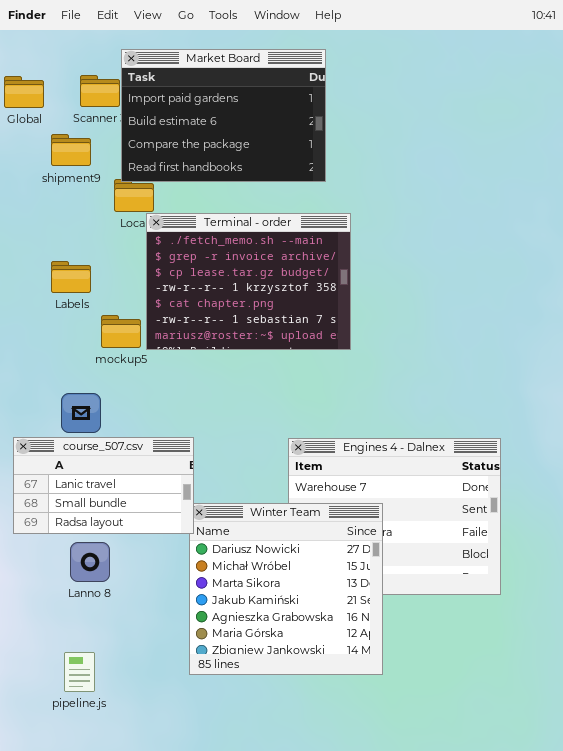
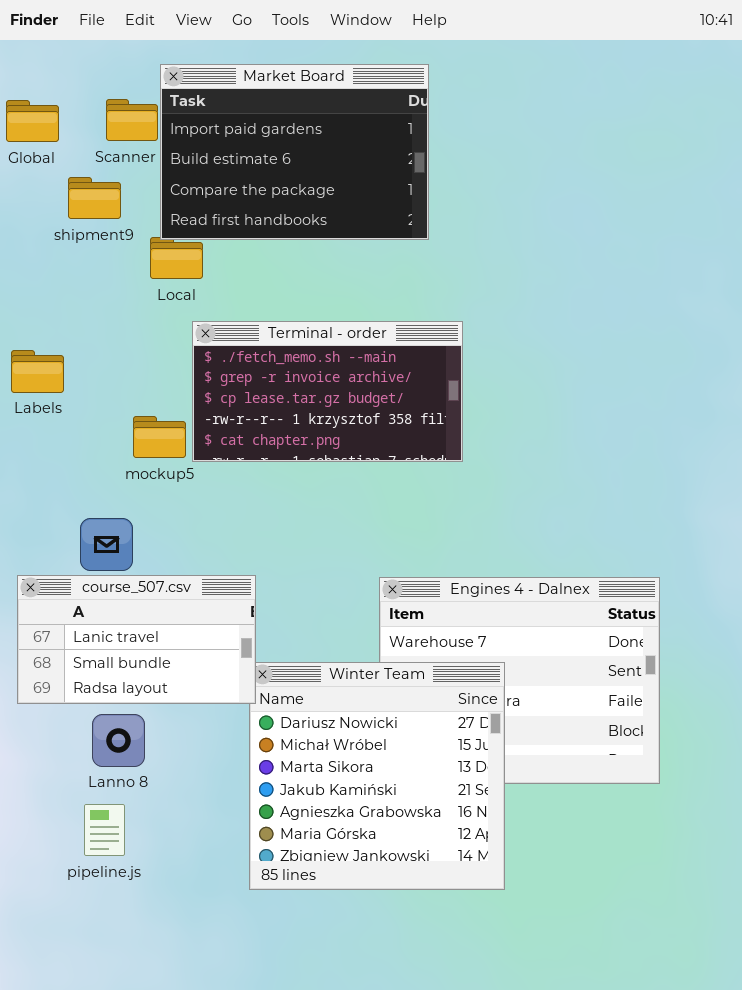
Terminal - order: [146,213,351,350] -> [192,321,463,462], resized
Labels: [51,261,91,293] -> [11,350,64,393], moved
pipeline.js: [64,652,95,692] -> [84,804,125,856], moved

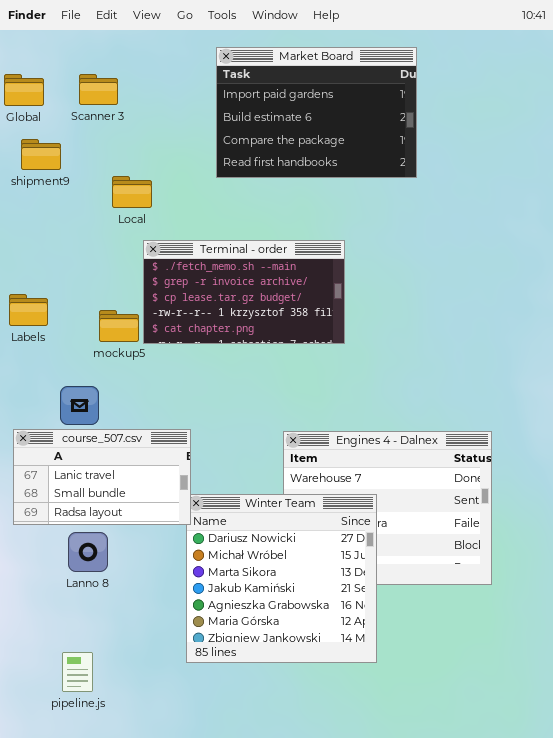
Market Board: [160,64,429,240] -> [216,47,417,178], moved
shipment9: [68,177,121,219] -> [21,139,61,170], moved
Labels: [11,350,64,393] -> [9,294,48,326], moved
pipeline.js: [84,804,125,856] -> [62,652,93,692], moved

